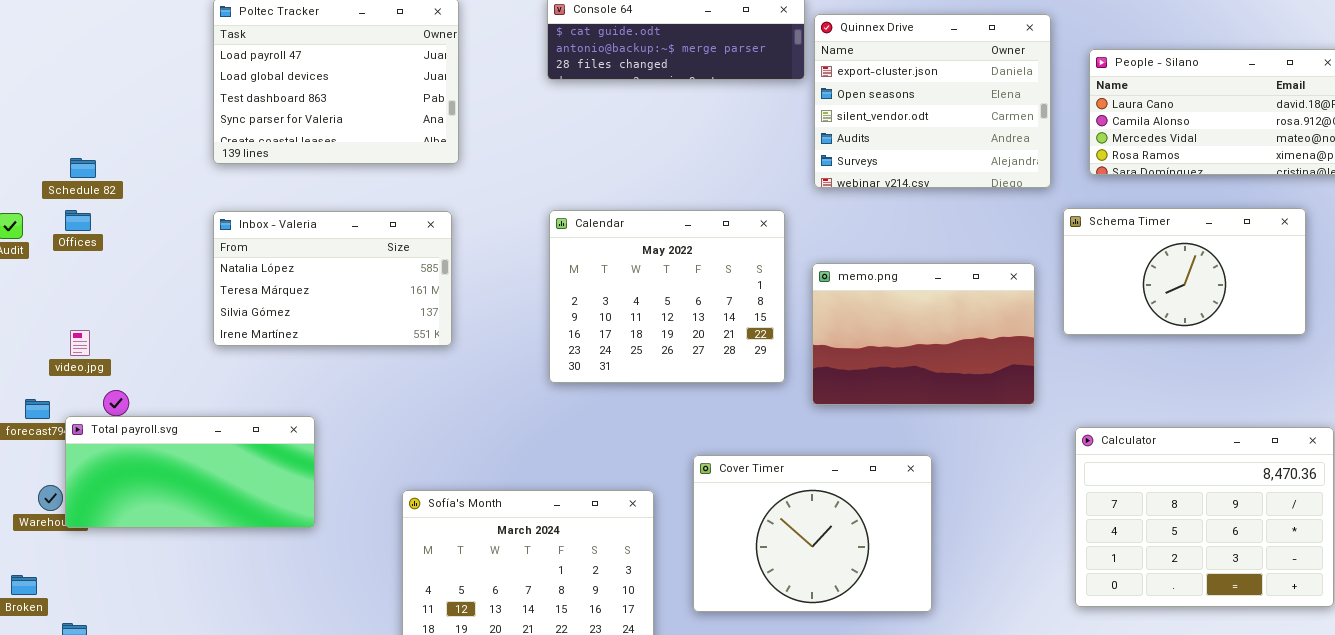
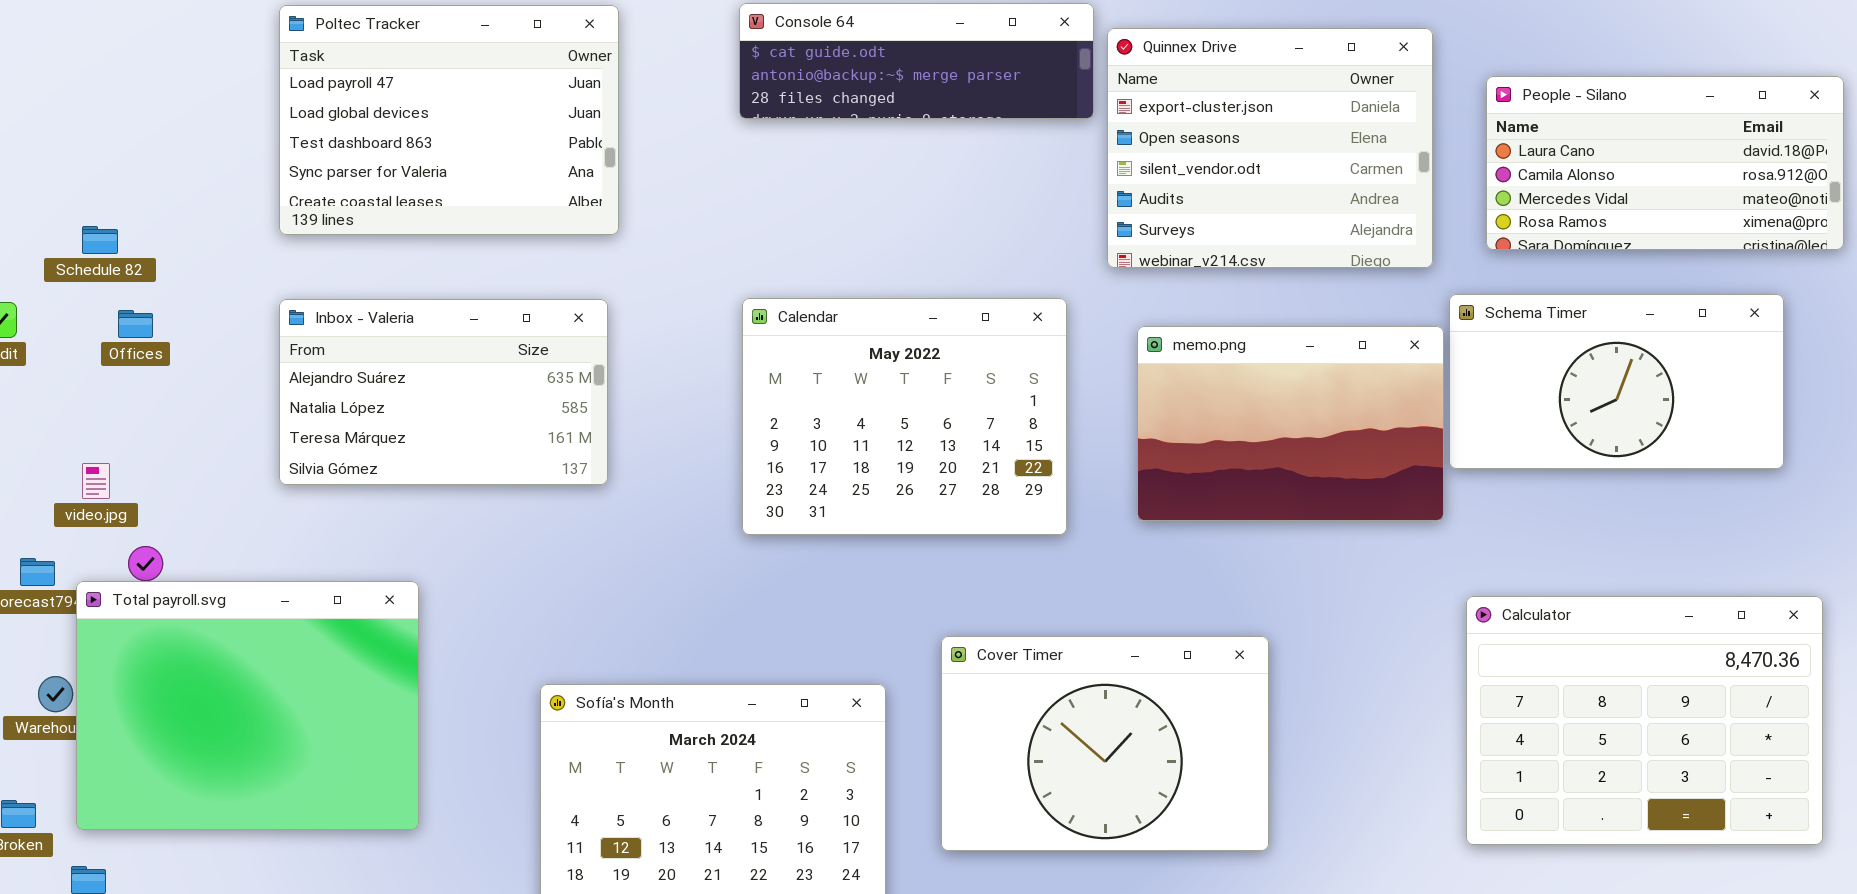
Offices: [65,210,91,231] -> [118,310,153,338], moved
Inbox - Valeria: [213,211,452,346] -> [279,299,608,485], scrolled up 1 row
memo.png: [812,263,1035,405] -> [1137,326,1444,521], moved
Total payroll.svg: [65,416,315,528] -> [76,581,419,830], resized

